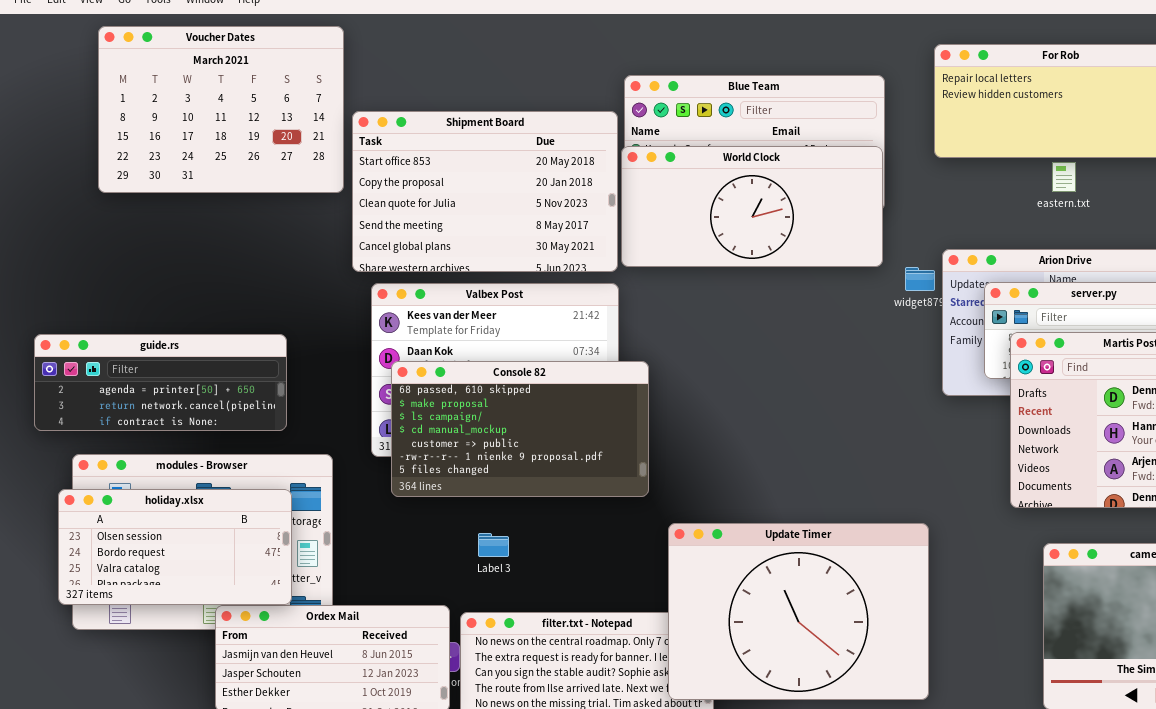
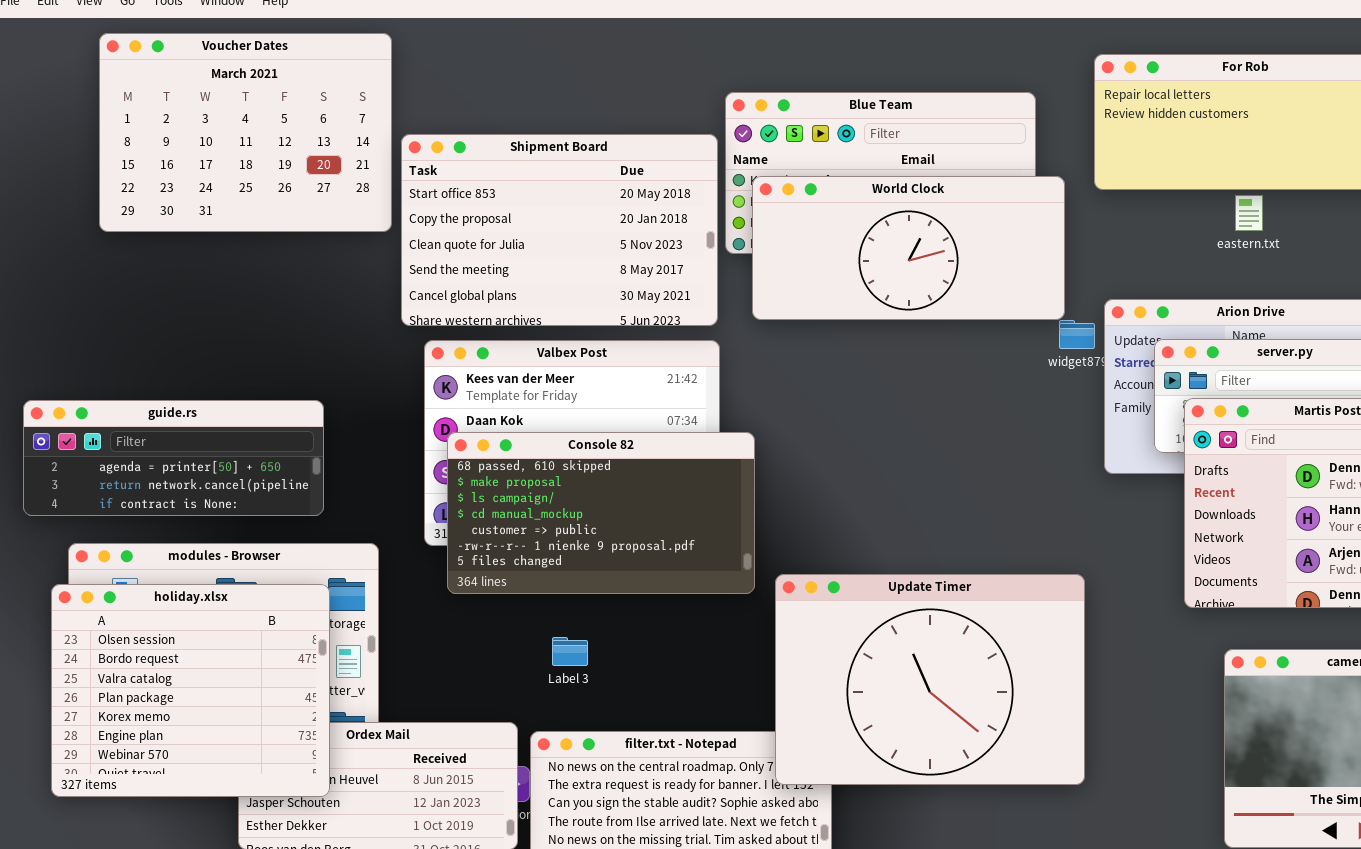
World Clock: [621,146,883,267] -> [752,176,1065,320], moved
holiday.xlsx: [58,489,292,605] -> [51,584,330,797], resized
Update Timer: [668,523,929,700] -> [775,574,1085,785], moved

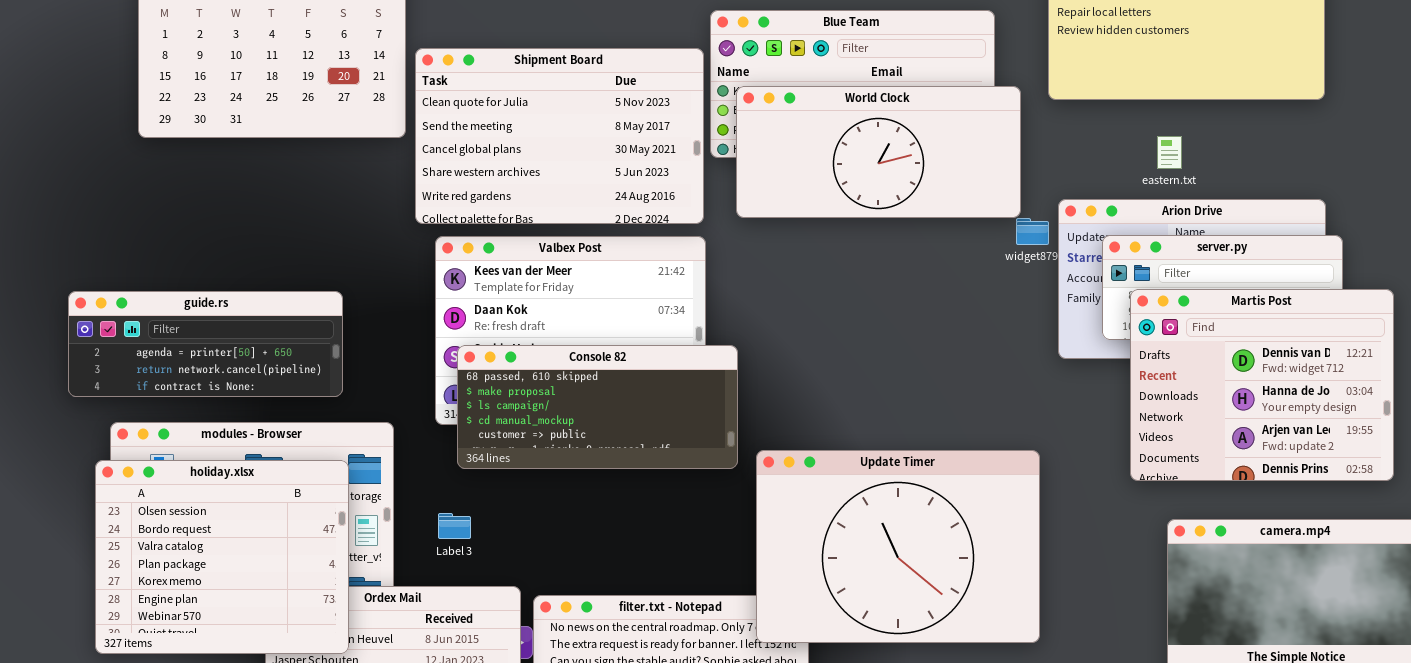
Shipment Board: [401,134,718,326] -> [415,48,704,224], scrolled down 2 rows
eastern.txt: [1235,195,1263,231] -> [1157,136,1182,169], moved
Console 82: [447,432,755,594] -> [457,345,738,469], resized
Label 3: [552,637,588,666] -> [438,513,471,539], moved

